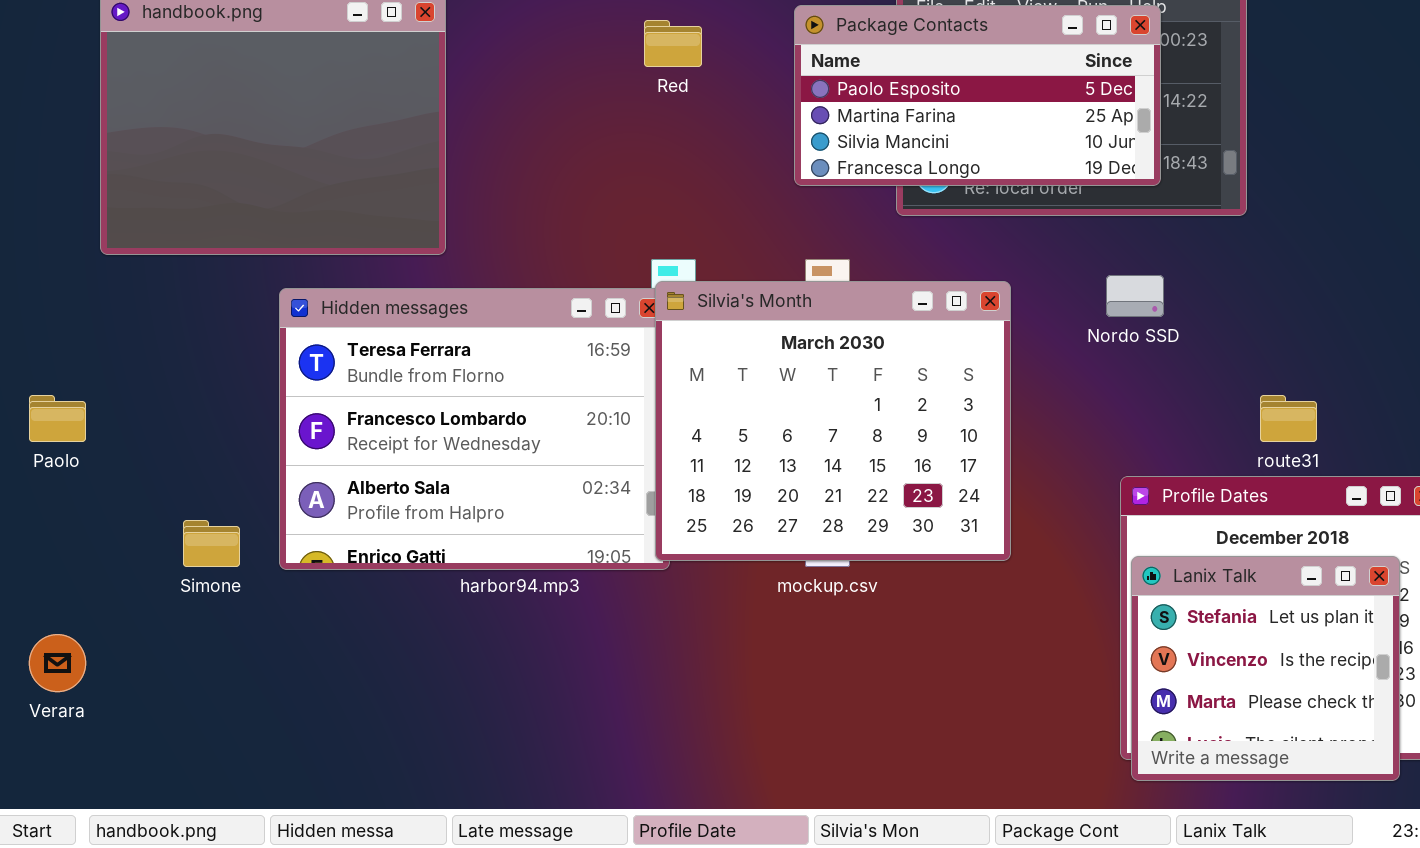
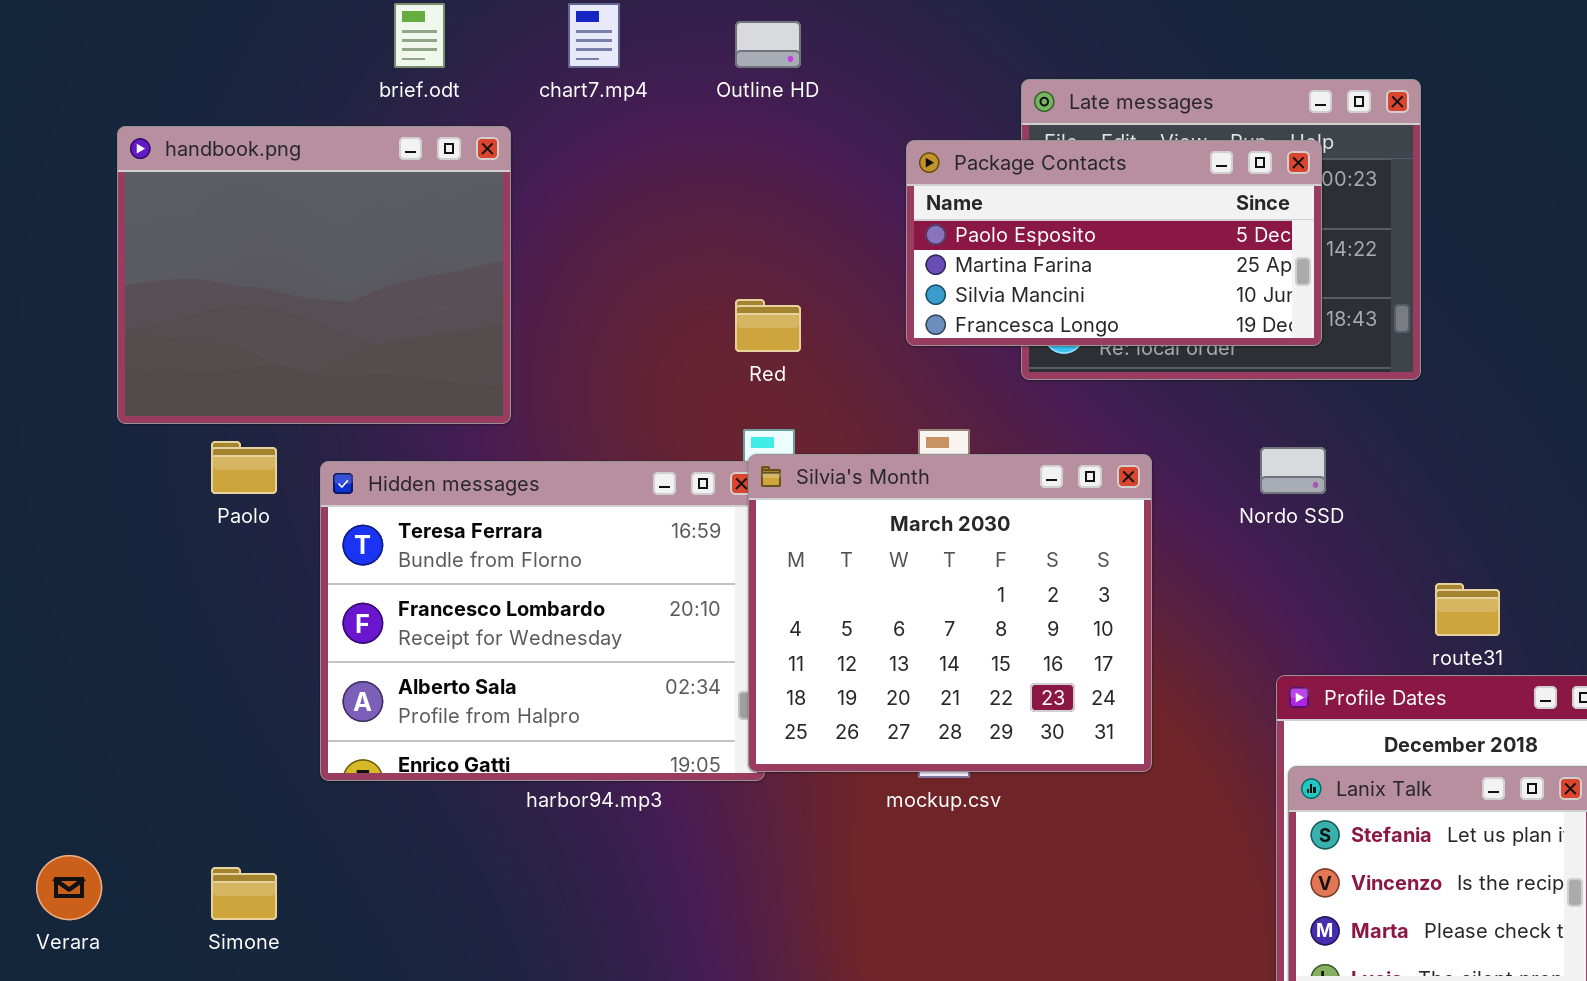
Red: [644,20,702,67] -> [735,299,801,352], moved
Paolo: [29,395,86,442] -> [211,441,277,494], moved
Simone: [183,520,240,567] -> [211,867,277,920], moved

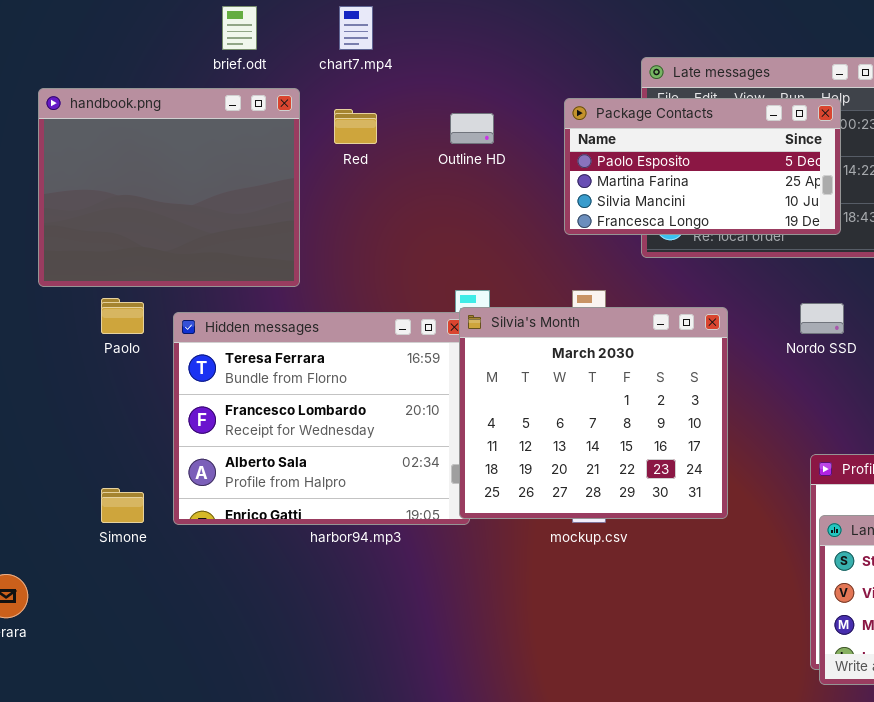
Outline HD: [735,21,801,68] -> [450,113,494,144], moved
Red: [735,299,801,352] -> [334,109,377,144], moved
Simone: [211,867,277,920] -> [101,488,144,523], moved

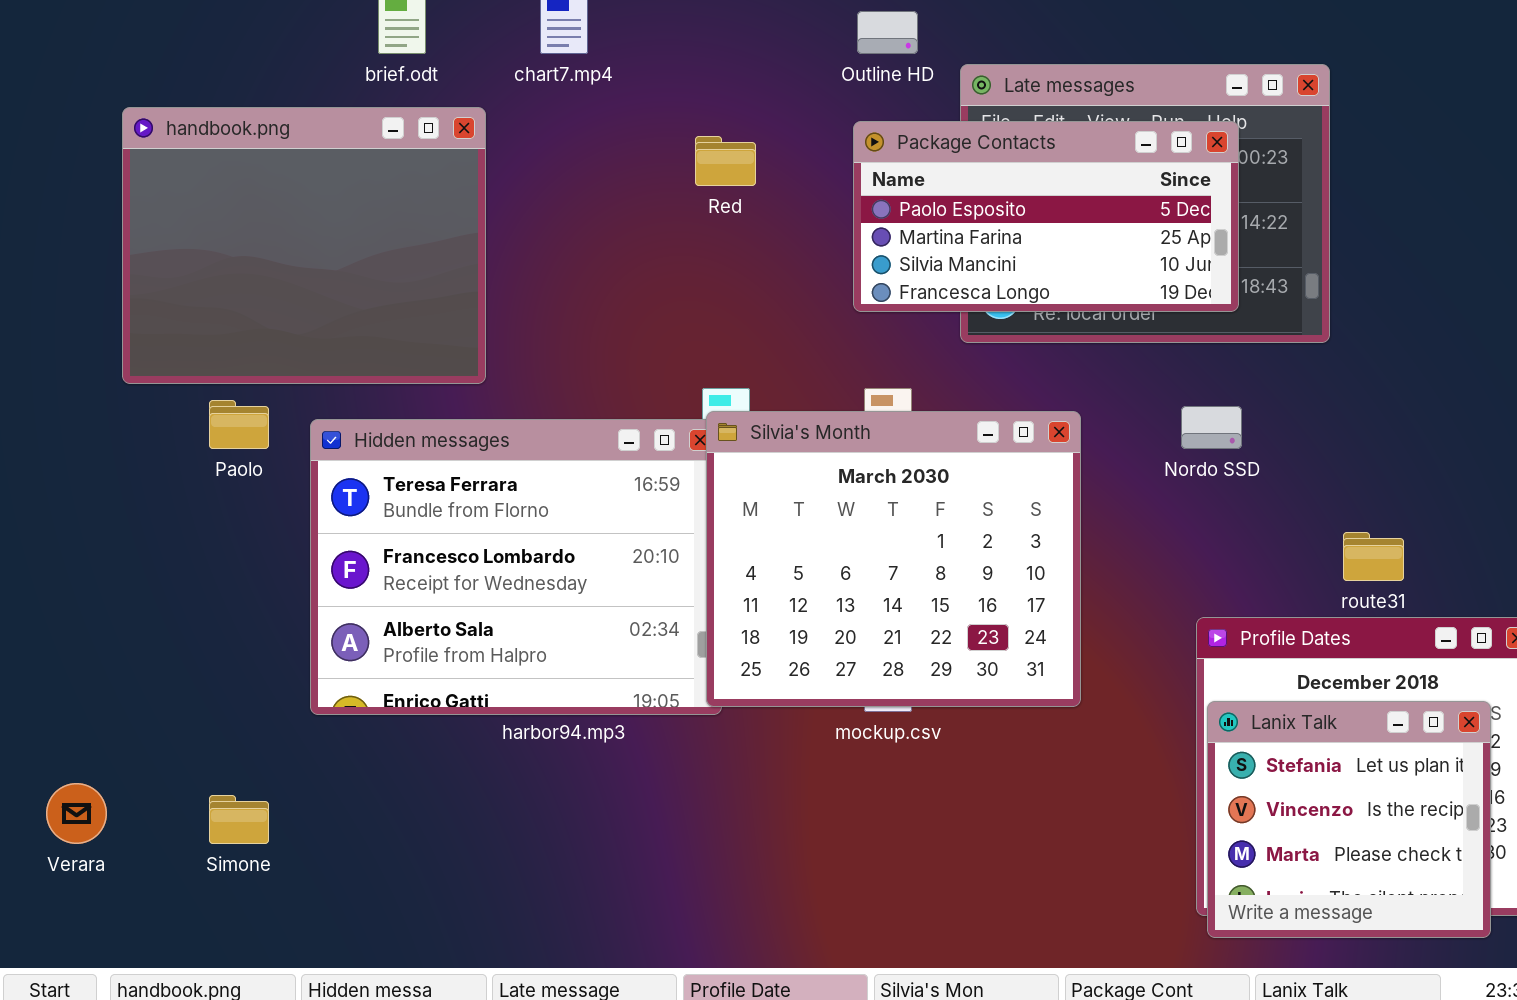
Red: [334,109,377,144] -> [695,136,756,186], moved
Outline HD: [450,113,494,144] -> [857,11,918,54], moved
Simone: [101,488,144,523] -> [209,795,269,844], moved

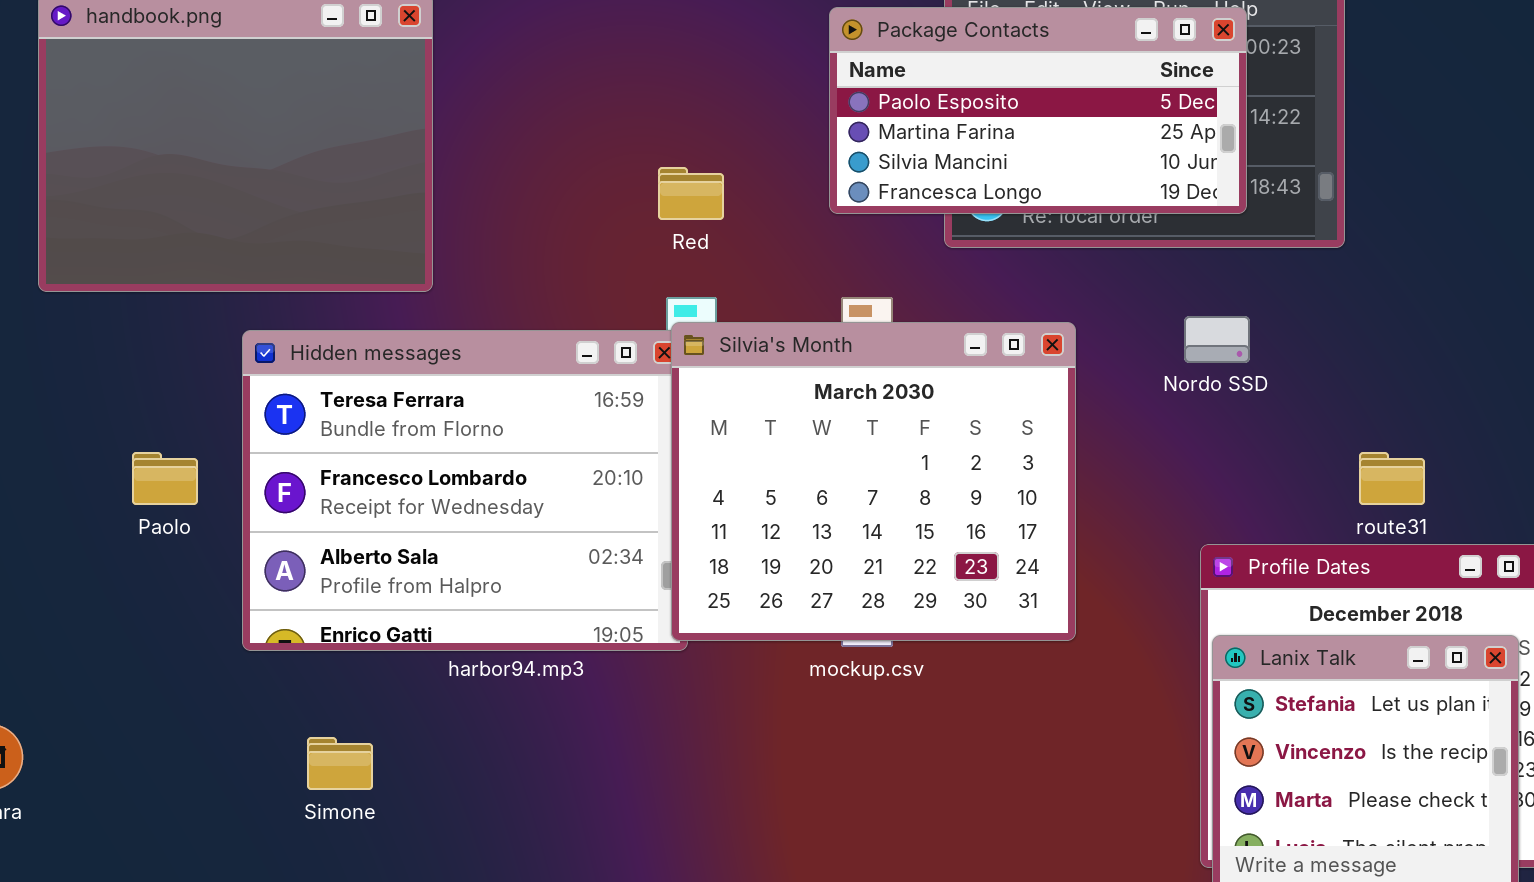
Red: [695,136,756,186] -> [658,167,724,220], moved
Paolo: [209,400,269,449] -> [132,452,198,505], moved
Simone: [209,795,269,844] -> [307,737,373,790], moved

